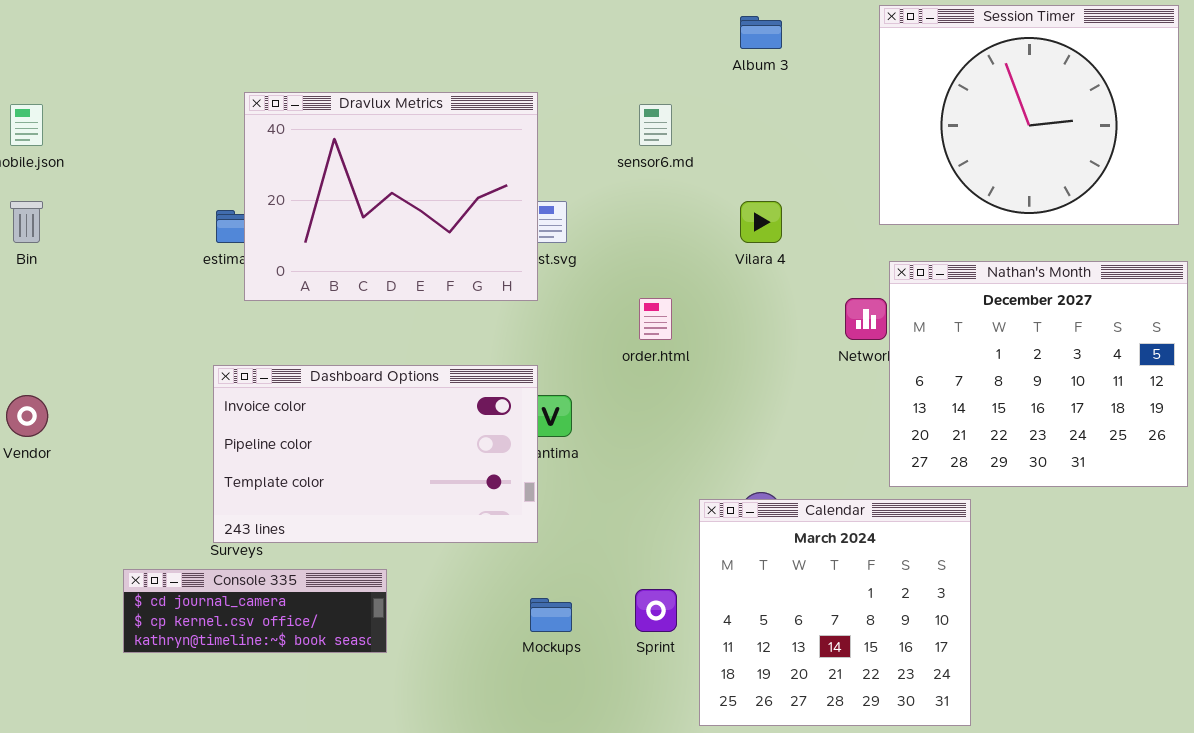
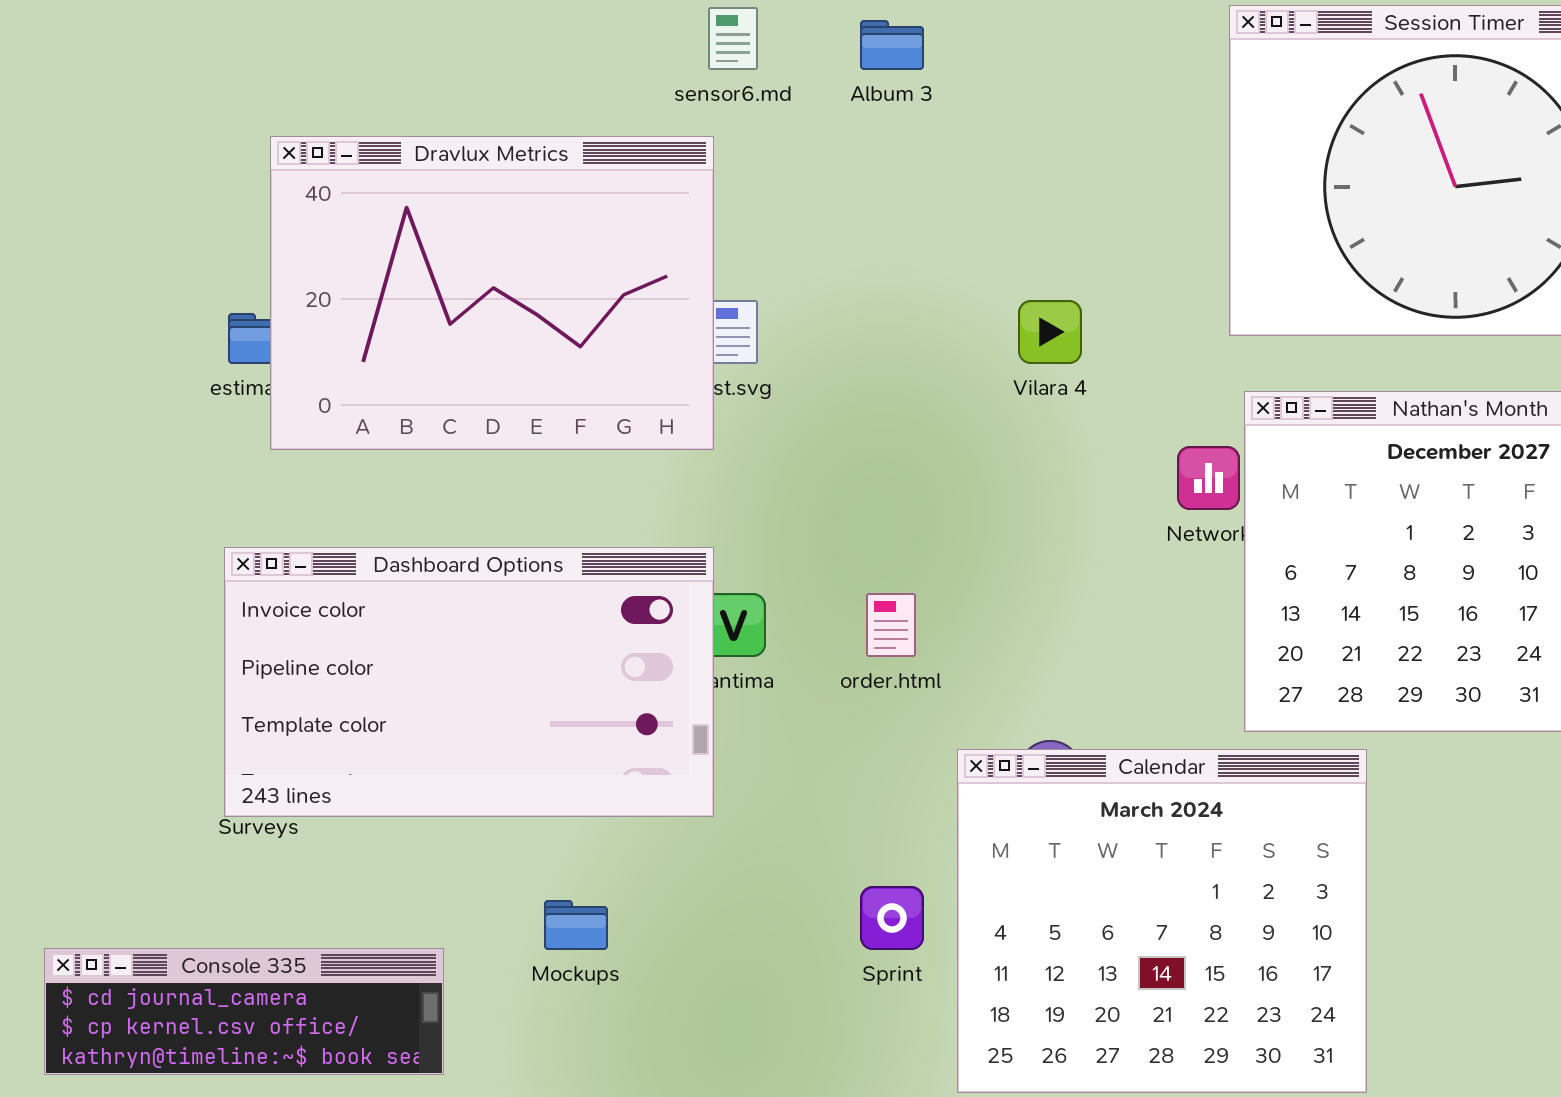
Album 3: [740,16,782,49] -> [860,20,924,70], moved
sensor6.md: [639,104,672,146] -> [708,7,758,70], moved
order.html: [639,298,672,340] -> [866,593,916,657], moved
Console 335: [123,569,387,653] -> [44,948,444,1075], moved
Mockups: [530,598,572,632] -> [544,900,608,950], moved

